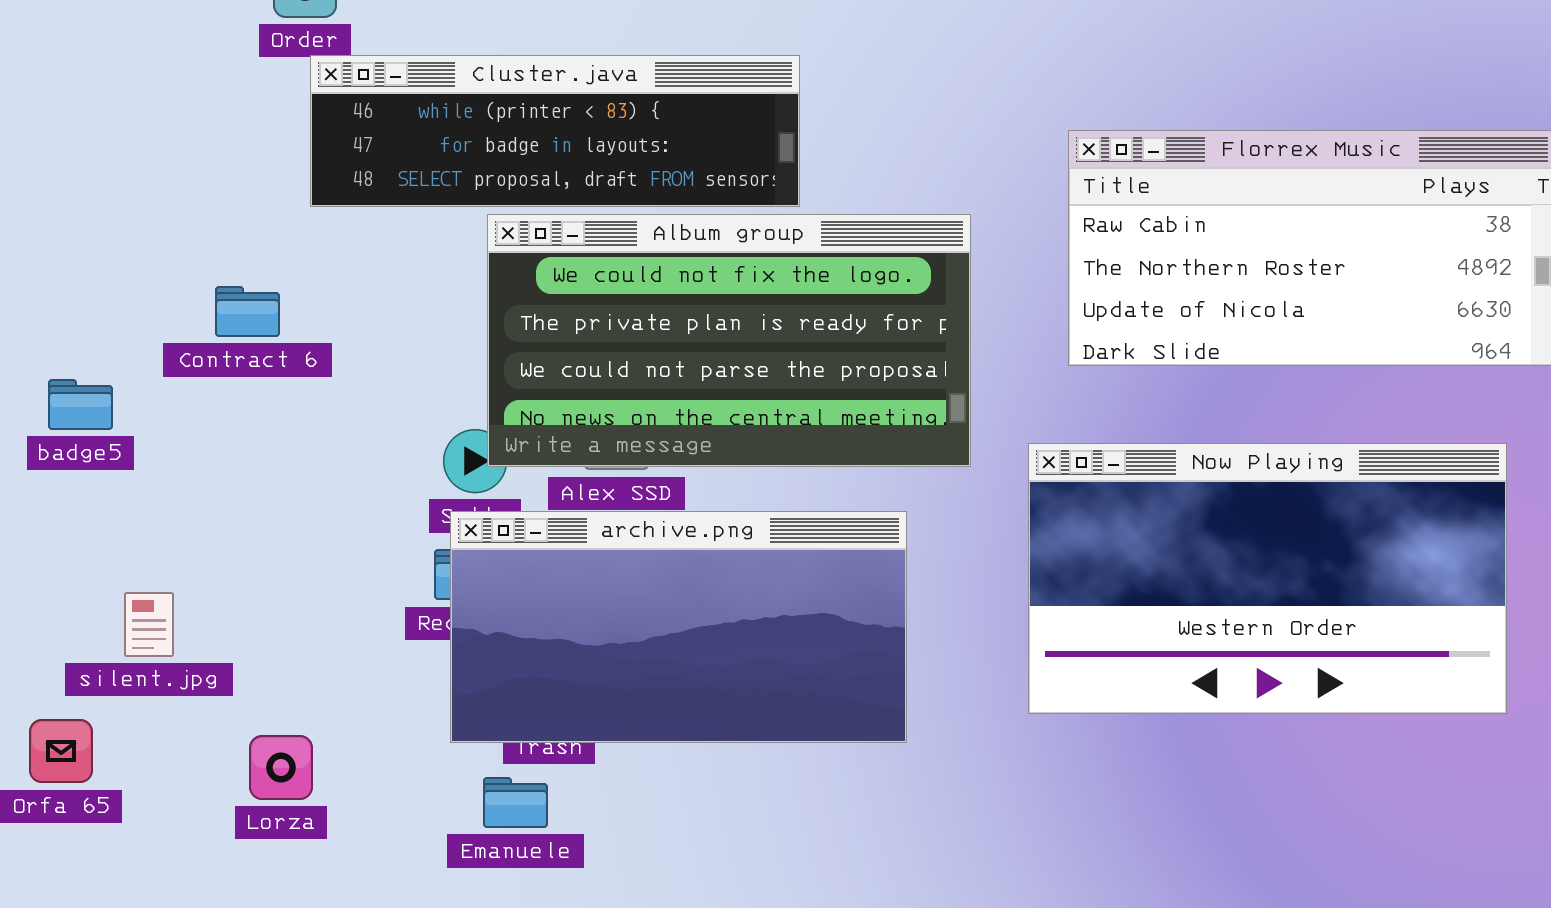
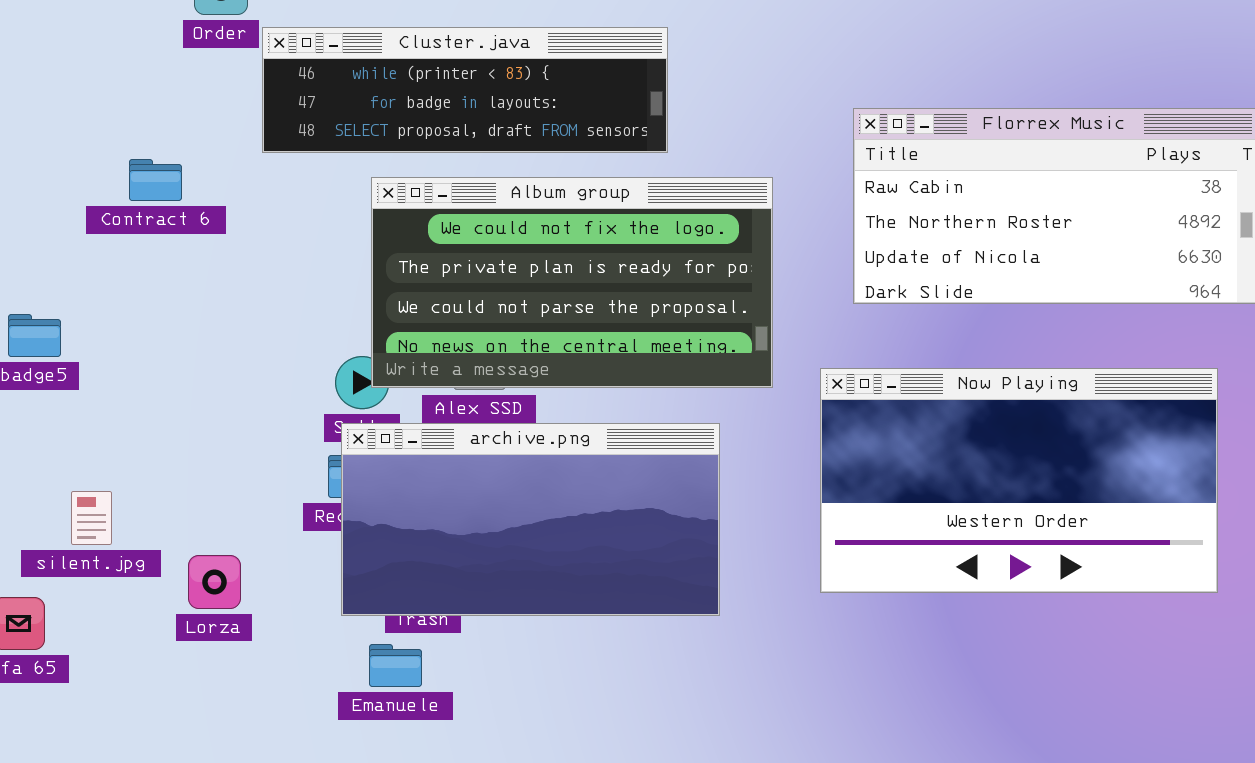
Cluster.java: [310,55,800,207] -> [262,27,668,153], moved
Contract 6: [215,286,280,337] -> [129,159,182,201], moved
Lorza: [249,735,313,800] -> [188,555,241,609], moved

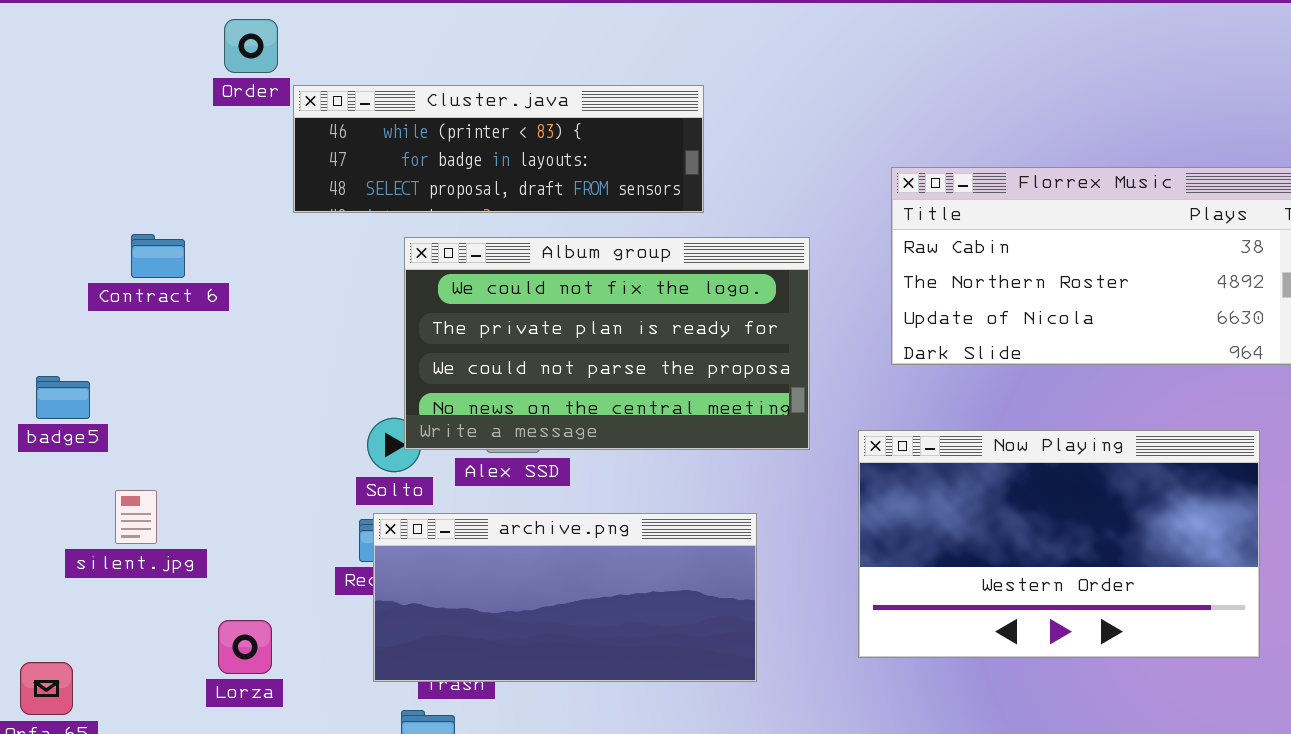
Contract 6: [129,159,182,201] -> [131,234,185,278], moved
archive.png: [341,423,720,616] -> [373,513,757,682], resized
silent.jpg: [71,491,112,545] -> [115,490,157,544], moved

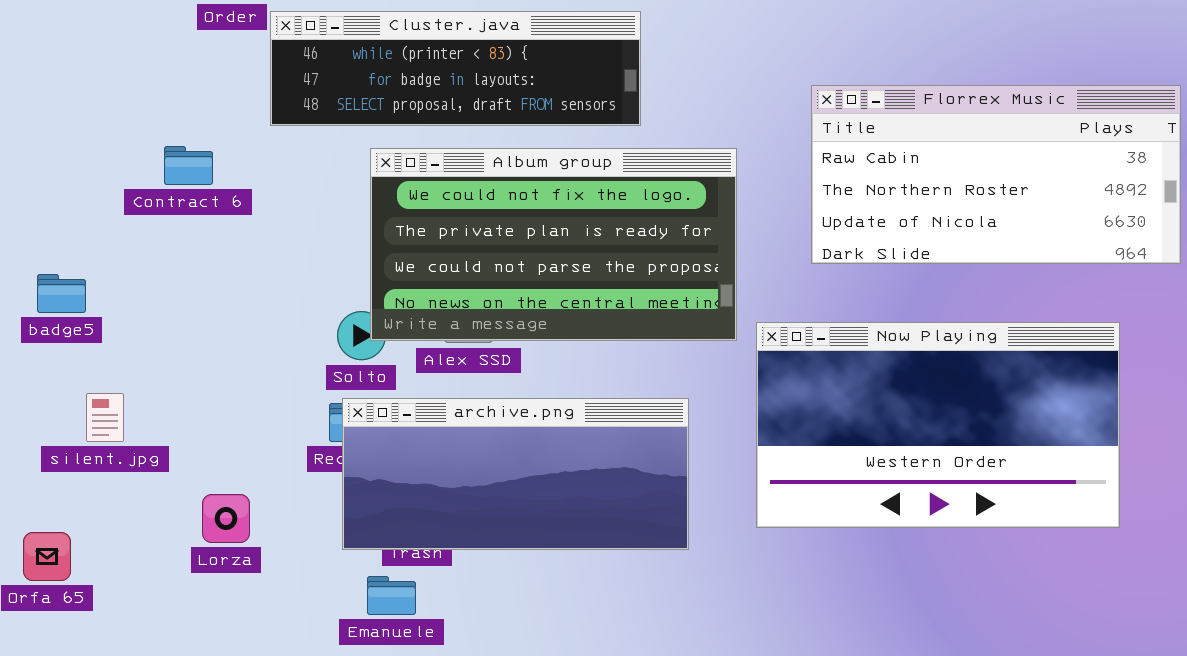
Contract 6: [131,234,185,278] -> [164,146,213,185], moved
Now Playing: [858,430,1260,658] -> [756,322,1120,528], moved
silent.jpg: [115,490,157,544] -> [86,393,124,442], moved

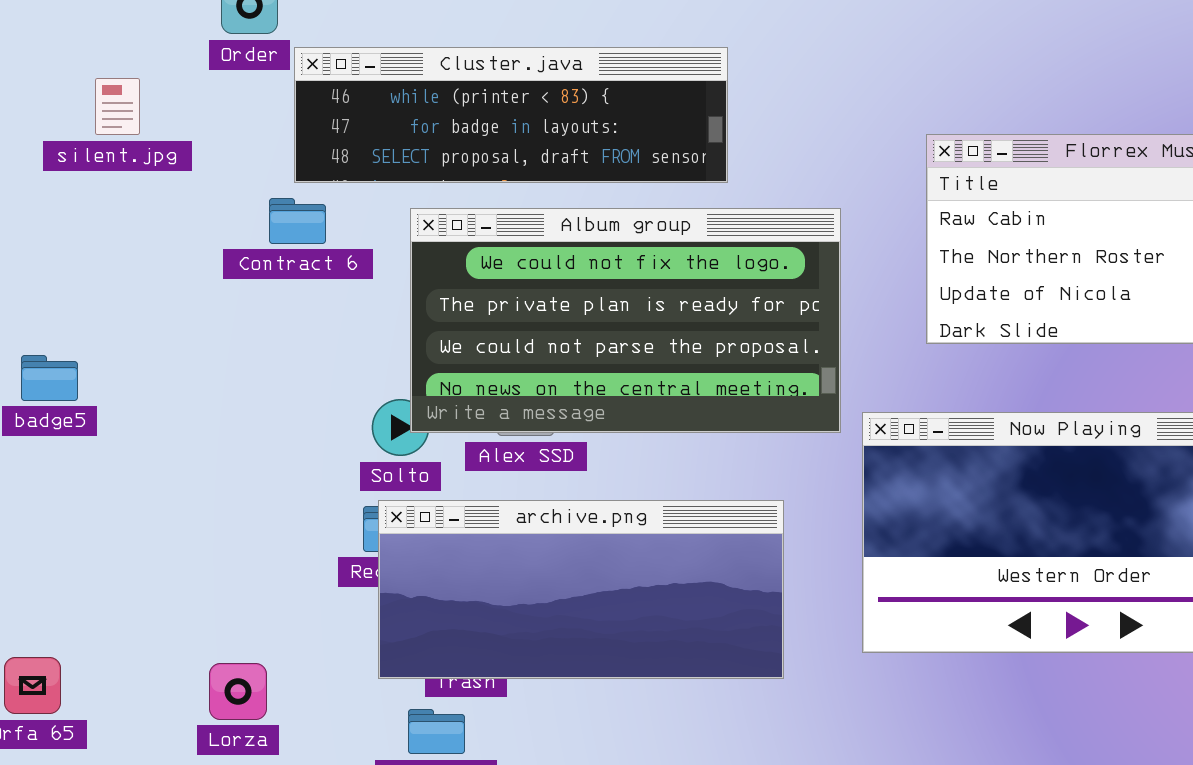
Contract 6: [164,146,213,185] -> [269,198,326,244], moved
silent.jpg: [86,393,124,442] -> [95,78,140,135], moved
Lorza: [202,494,250,543] -> [209,663,267,720], moved

